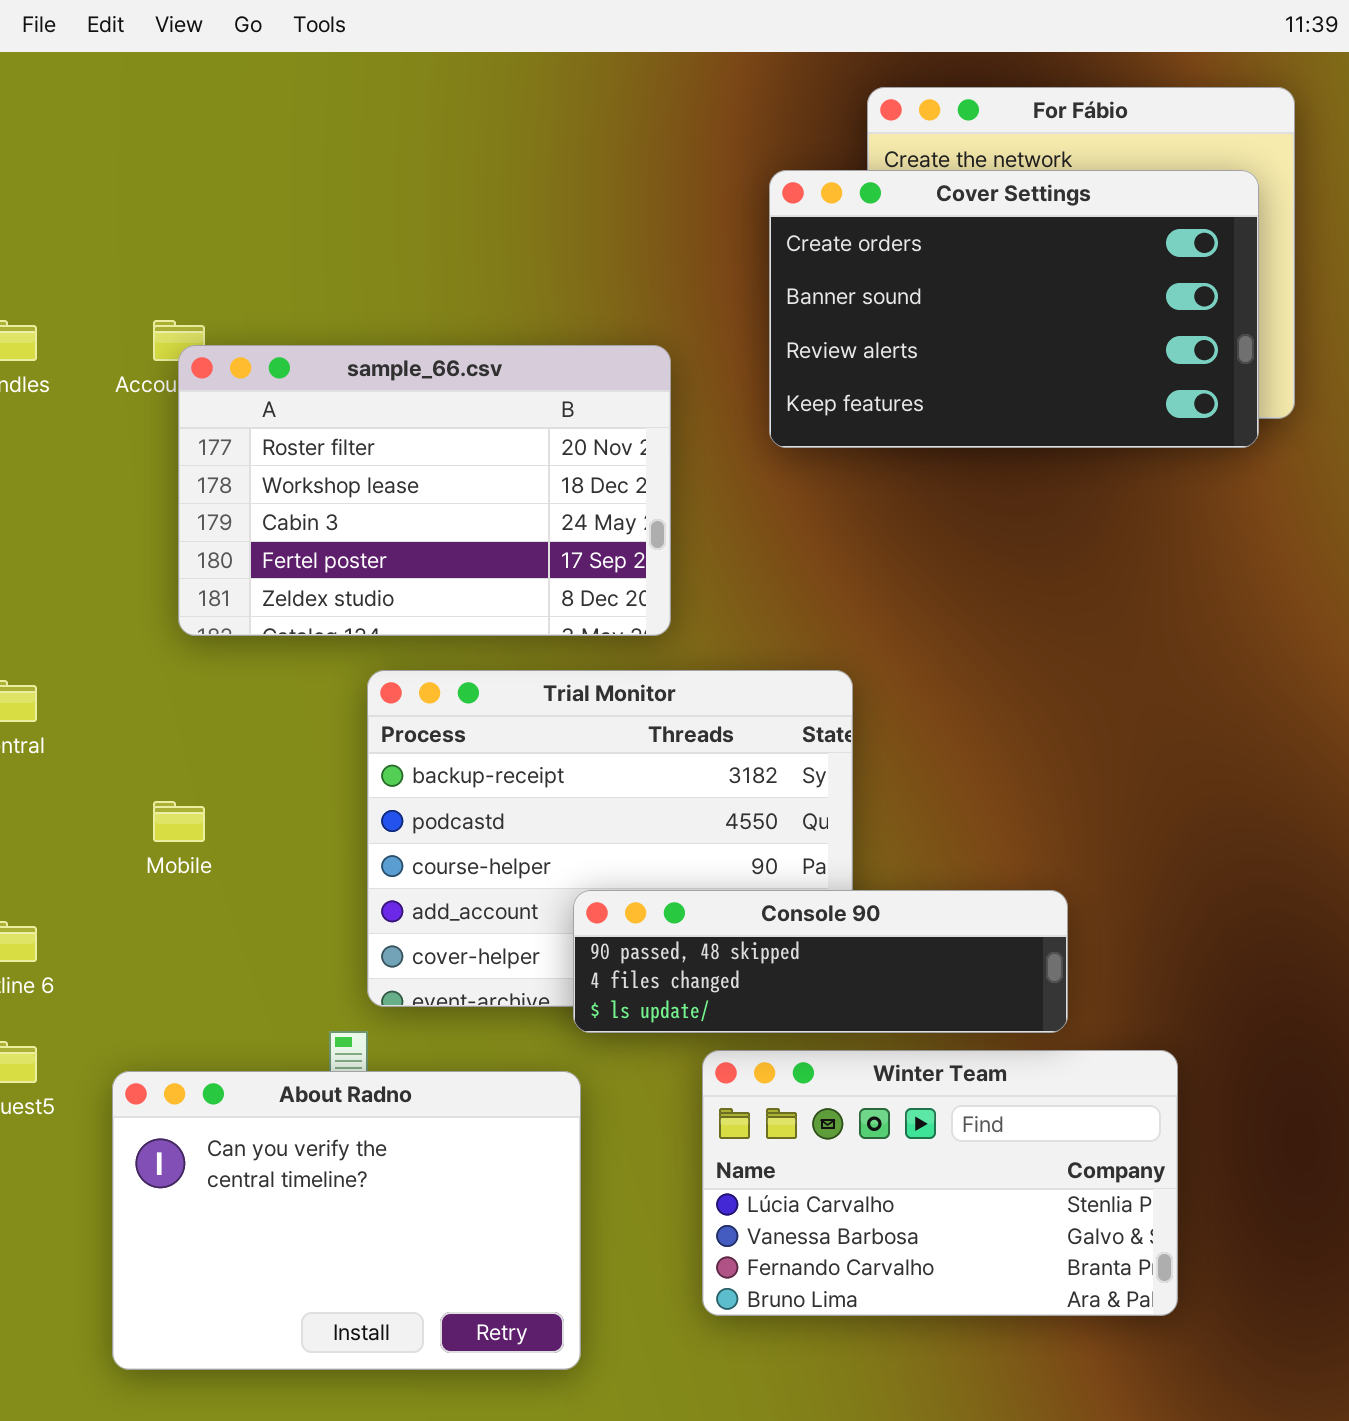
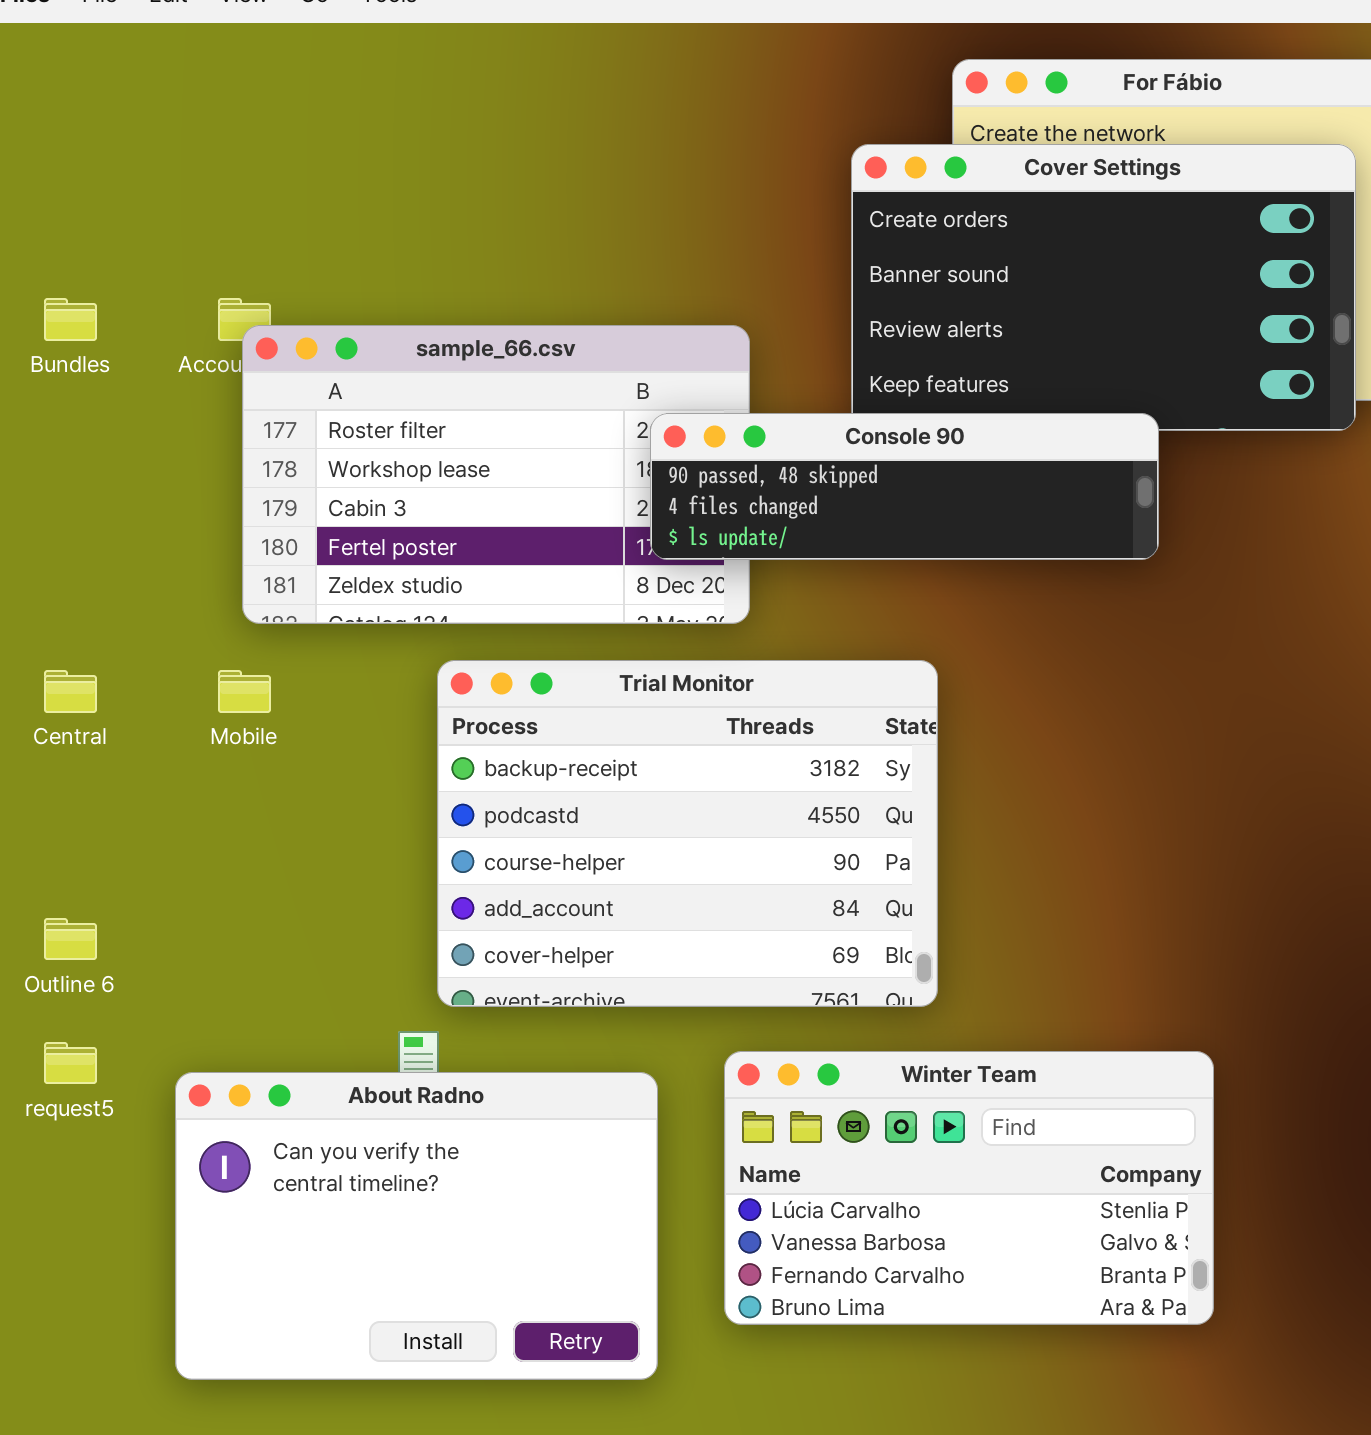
Mobile: [153,801,205,842] -> [218,670,271,713], moved
Console 90: [573,890,1068,1033] -> [650,413,1159,560], moved
Winter Team: [702,1050,1178,1316] -> [724,1051,1214,1325], moved

